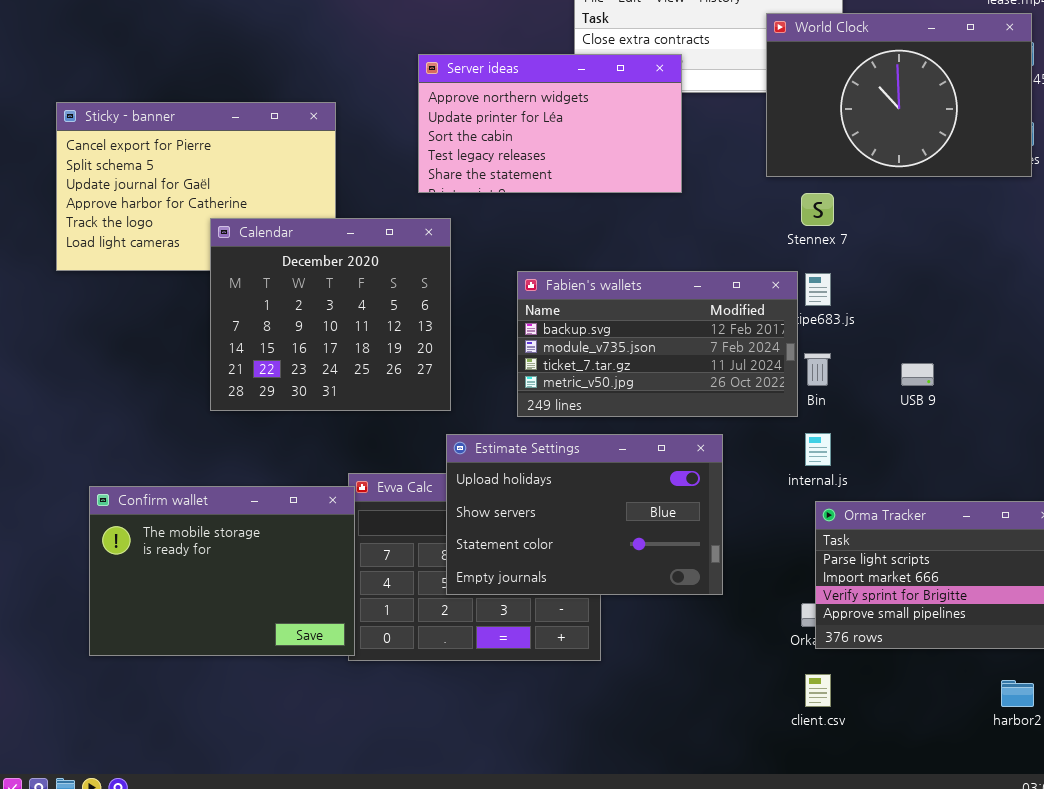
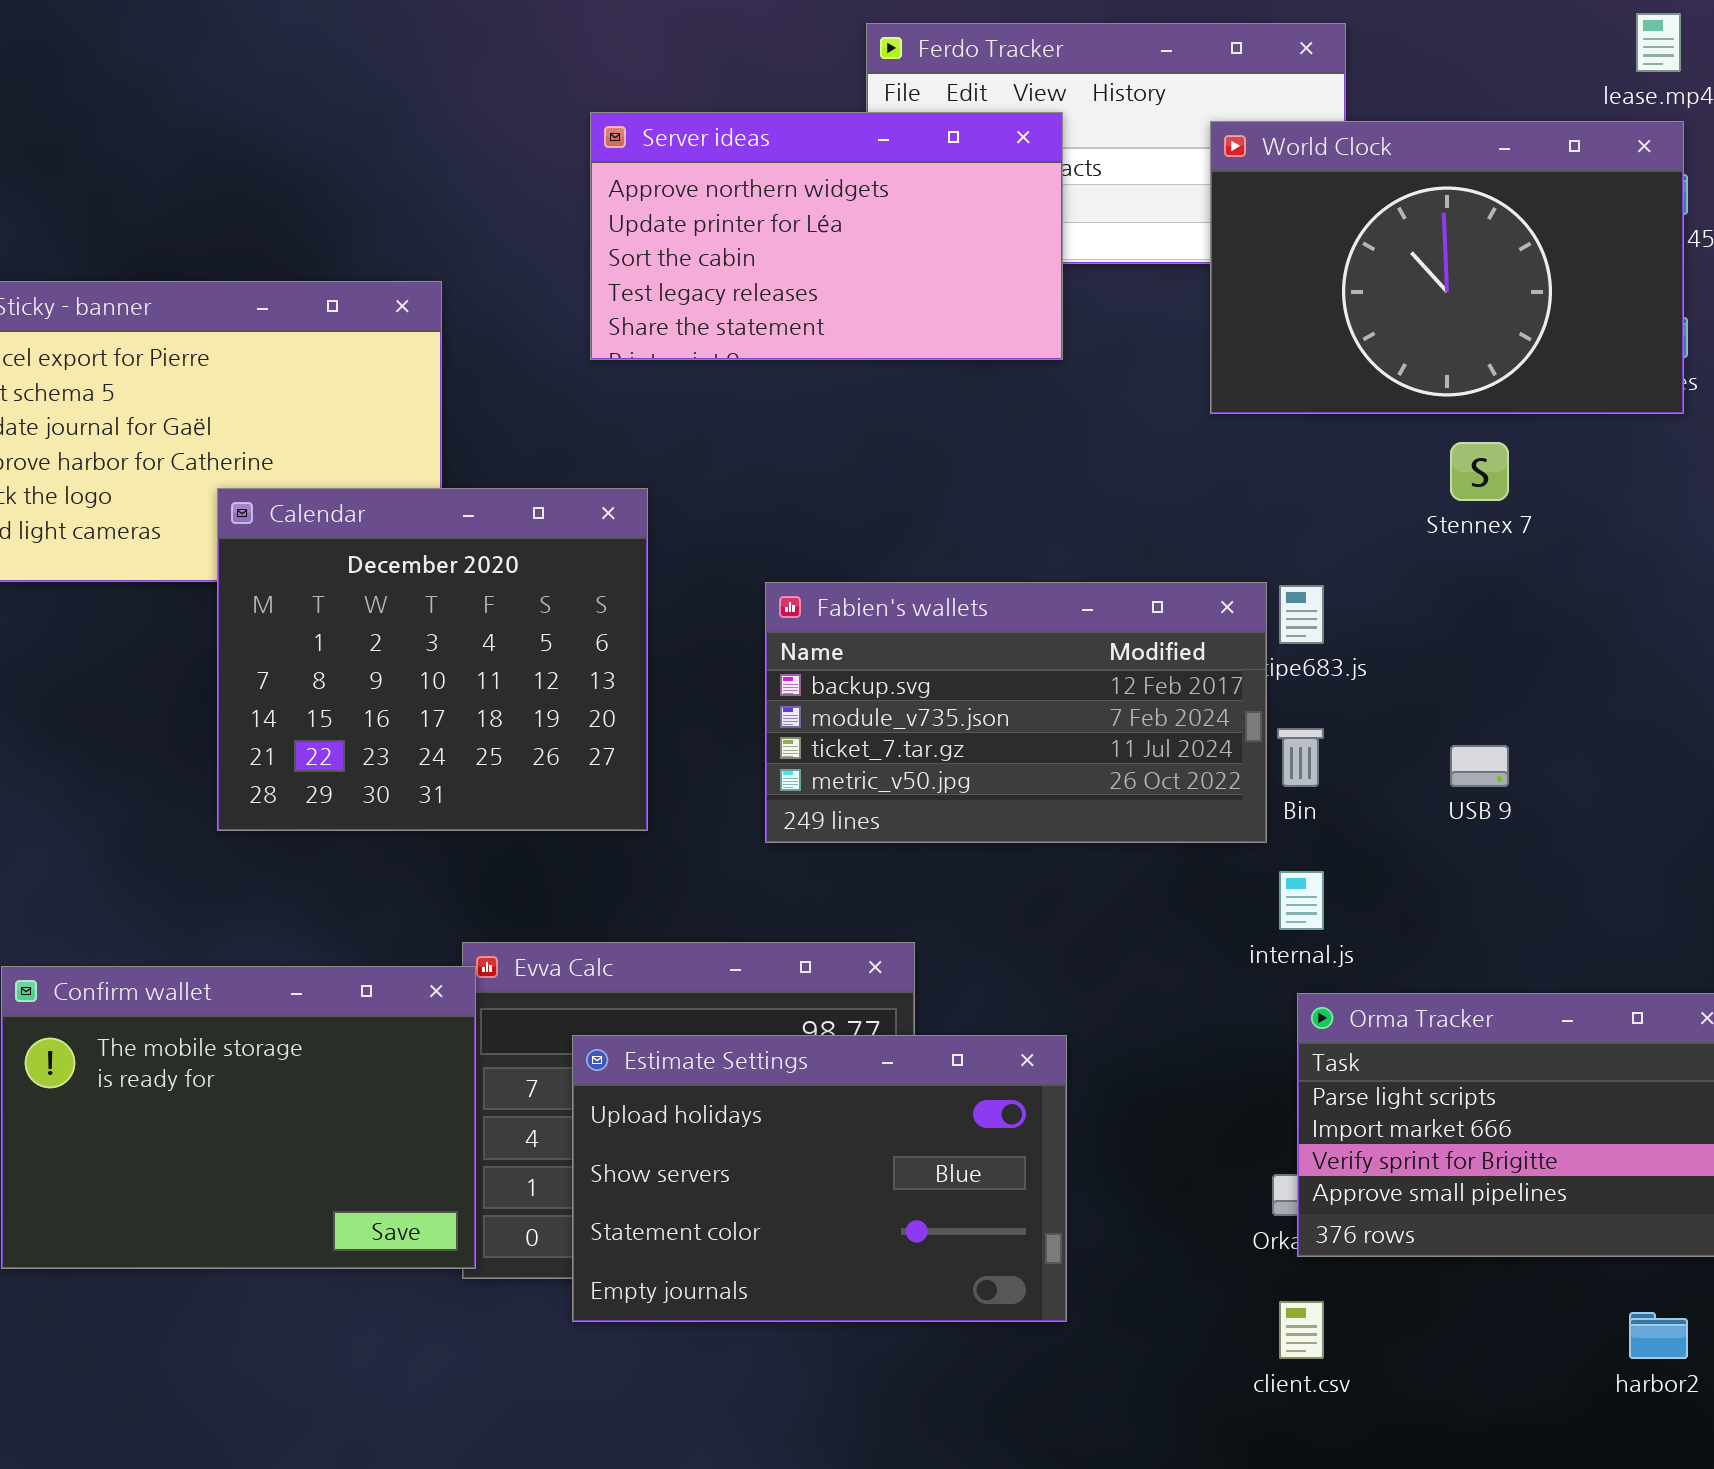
Server ideas: [418,54,682,193] -> [590,112,1063,360], moved
Stennex 7: [801,193,834,226] -> [1450,442,1509,501], moved
Estimate Settings: [446,434,723,595] -> [572,1035,1067,1322], moved

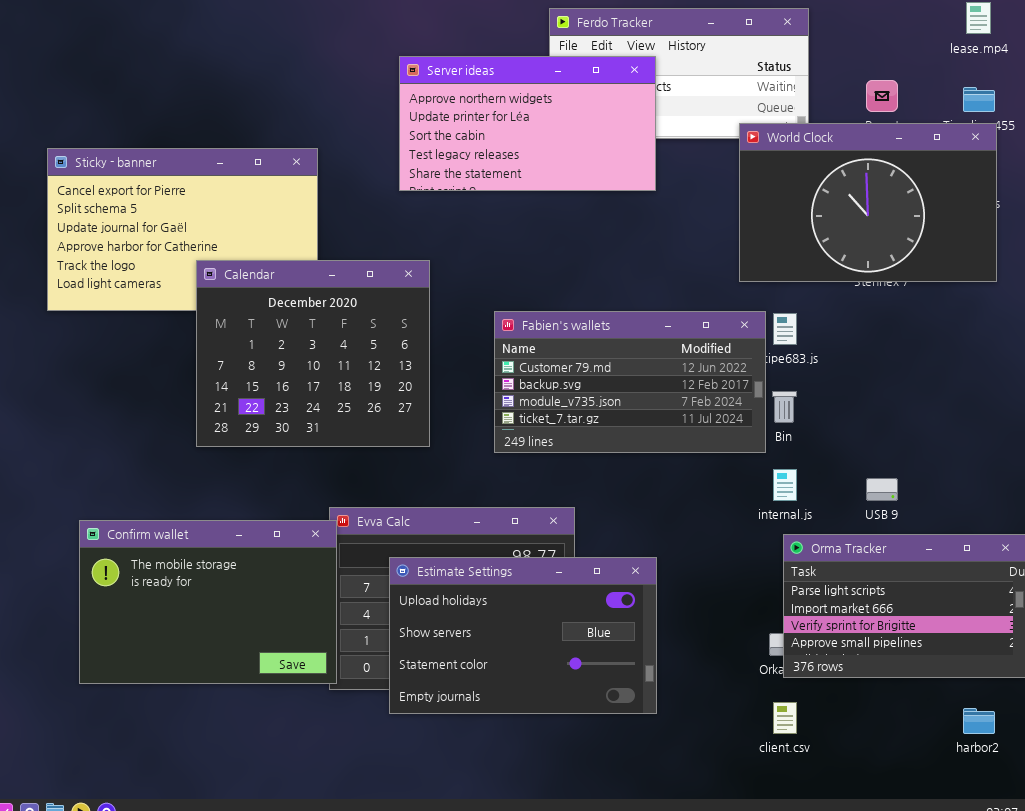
World Clock: [1210,121,1684,414] -> [739,123,997,282], moved
Fabien's wallets: [765,582,1267,843] -> [494,311,766,453], scrolled up 1 row
USB 9: [1450,745,1509,787] -> [866,478,898,501], moved

